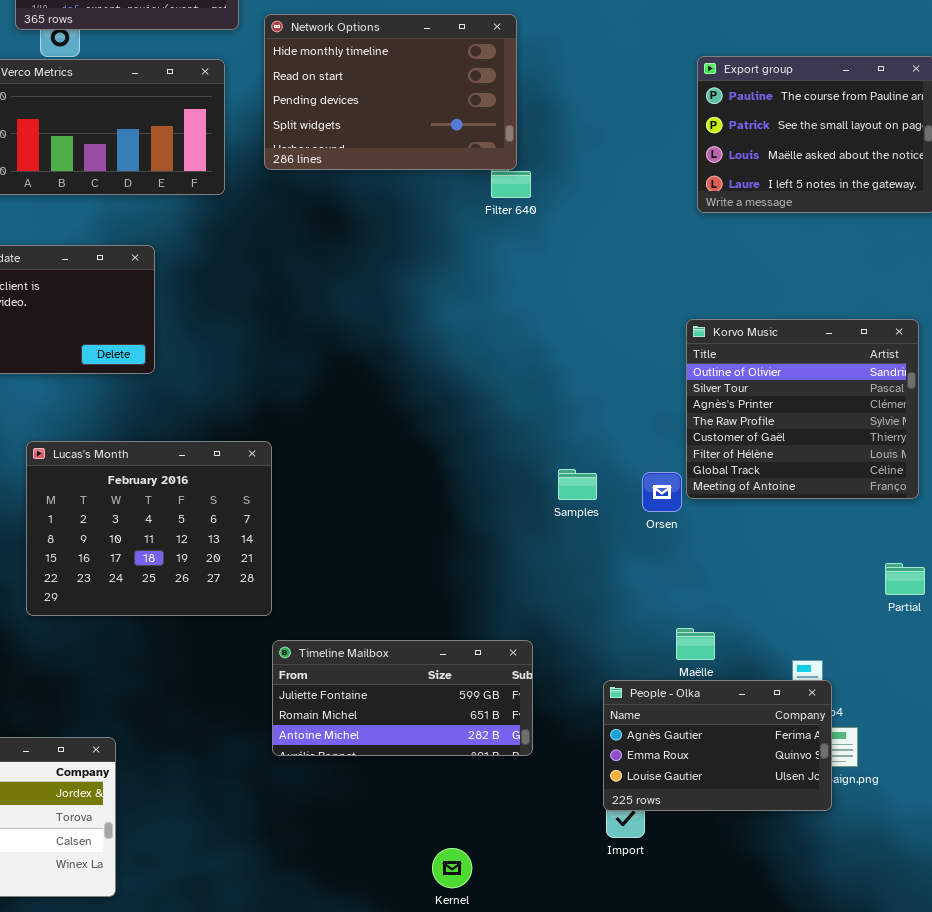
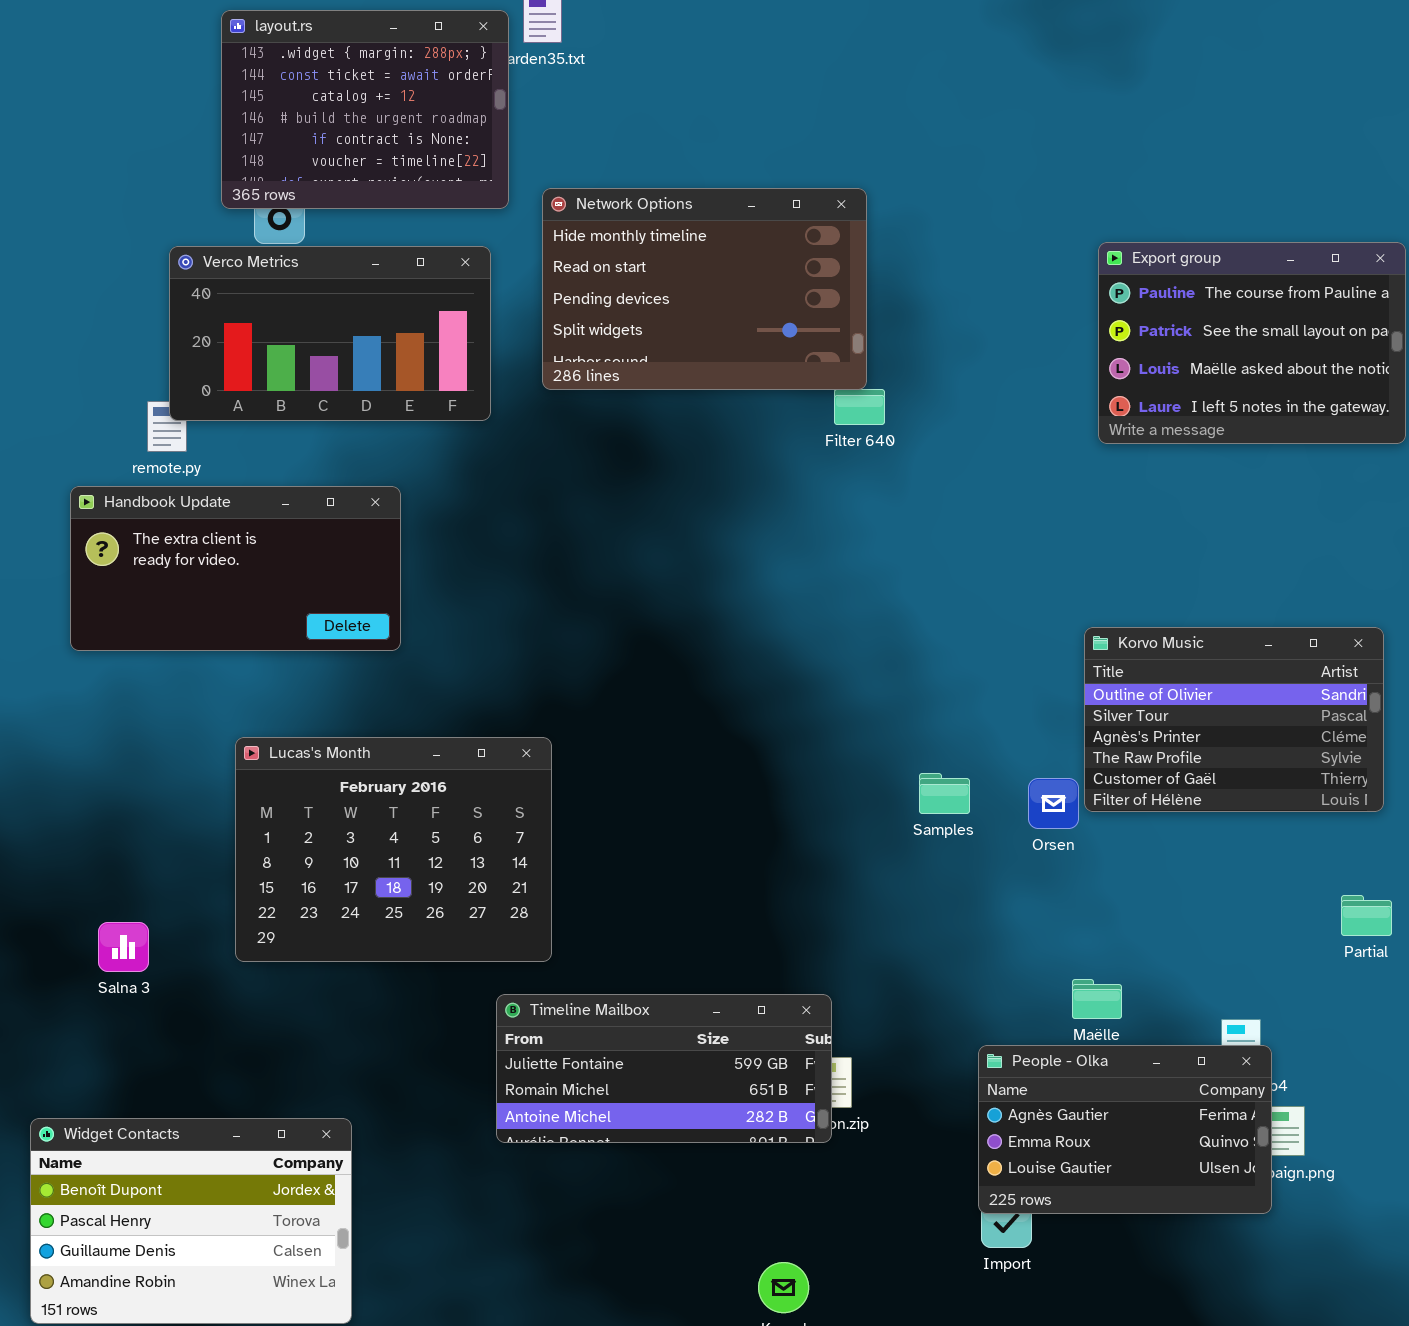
Korvo Music: [686,319,919,499] -> [1084,627,1384,812], resized
Timeline Mailbox: [272,640,533,756] -> [496,994,832,1143], moved

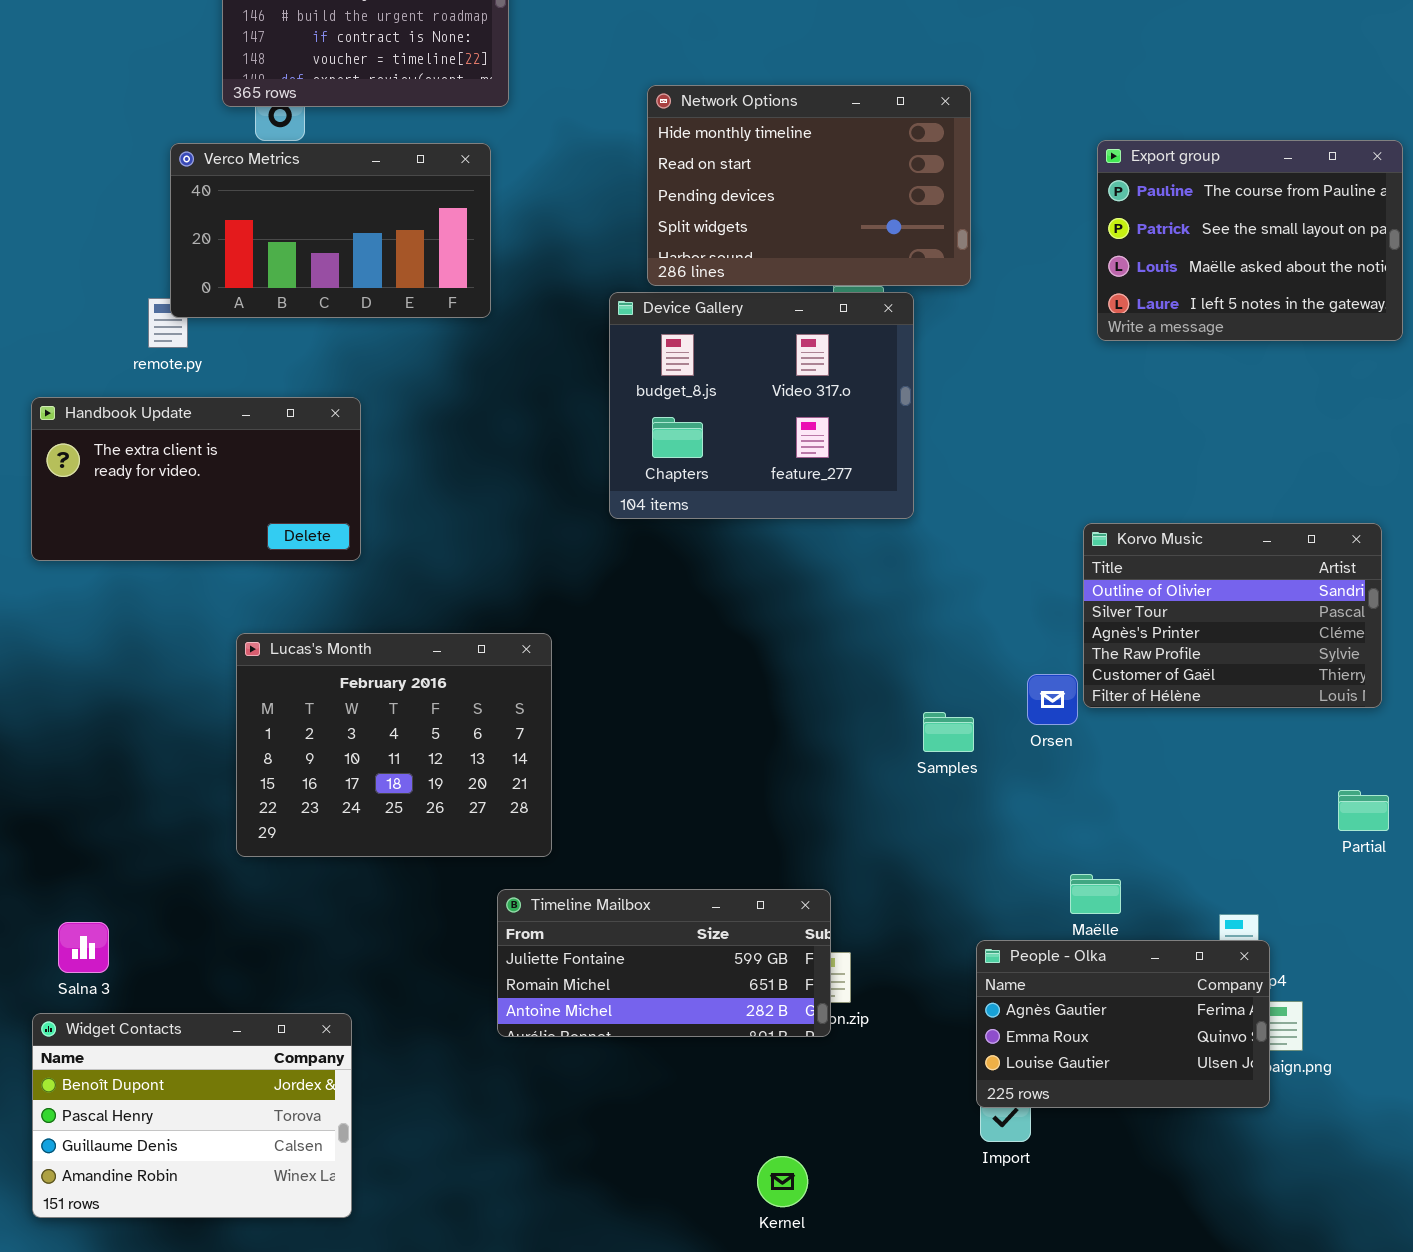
Network Options: [542,188,867,390] -> [647,85,971,286], moved
Device Gallery: none -> [609,292,914,519], opened
Handbook Update: [70,486,401,651] -> [31,397,361,561], moved
Samples: [919,773,970,814] -> [923,712,974,752], moved
Salna 3: [98,922,149,972] -> [58,922,109,973], moved

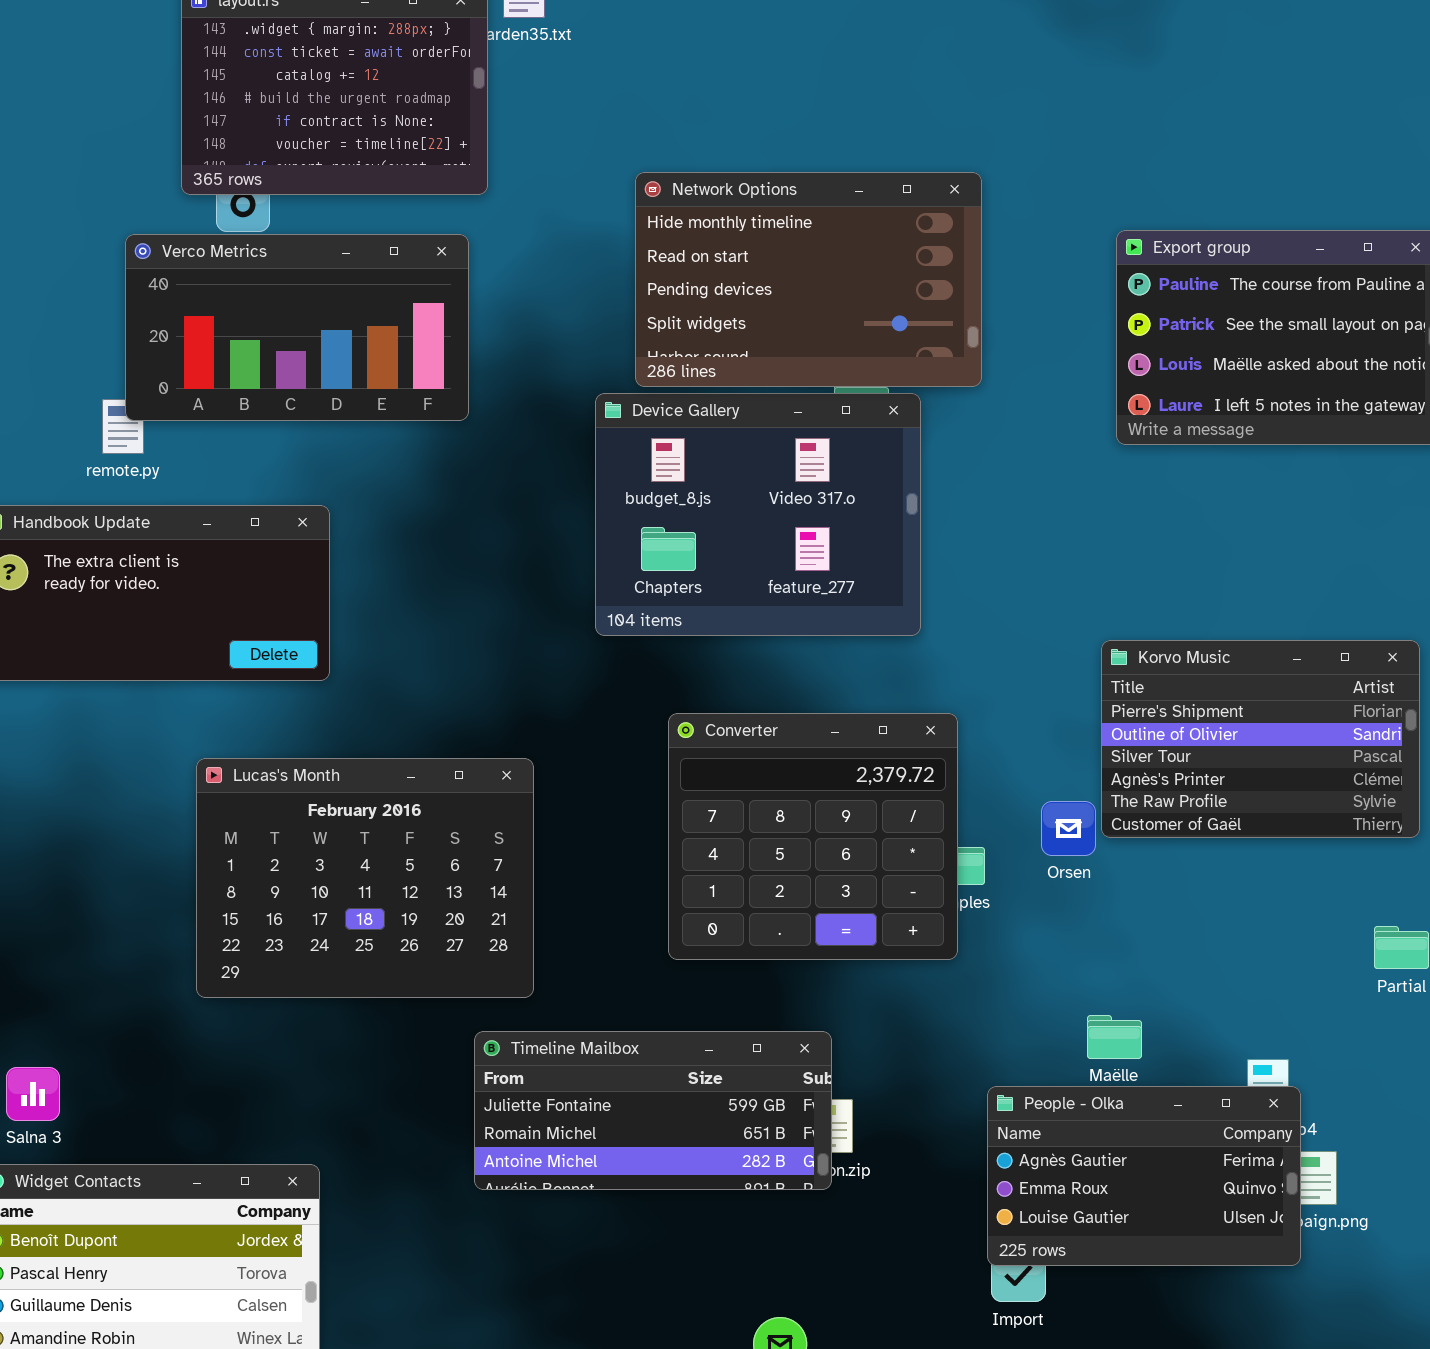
Korvo Music: [1083,523,1382,708] -> [1101,640,1420,838], scrolled up 1 row
Converter: none -> [668,713,958,960], opened

